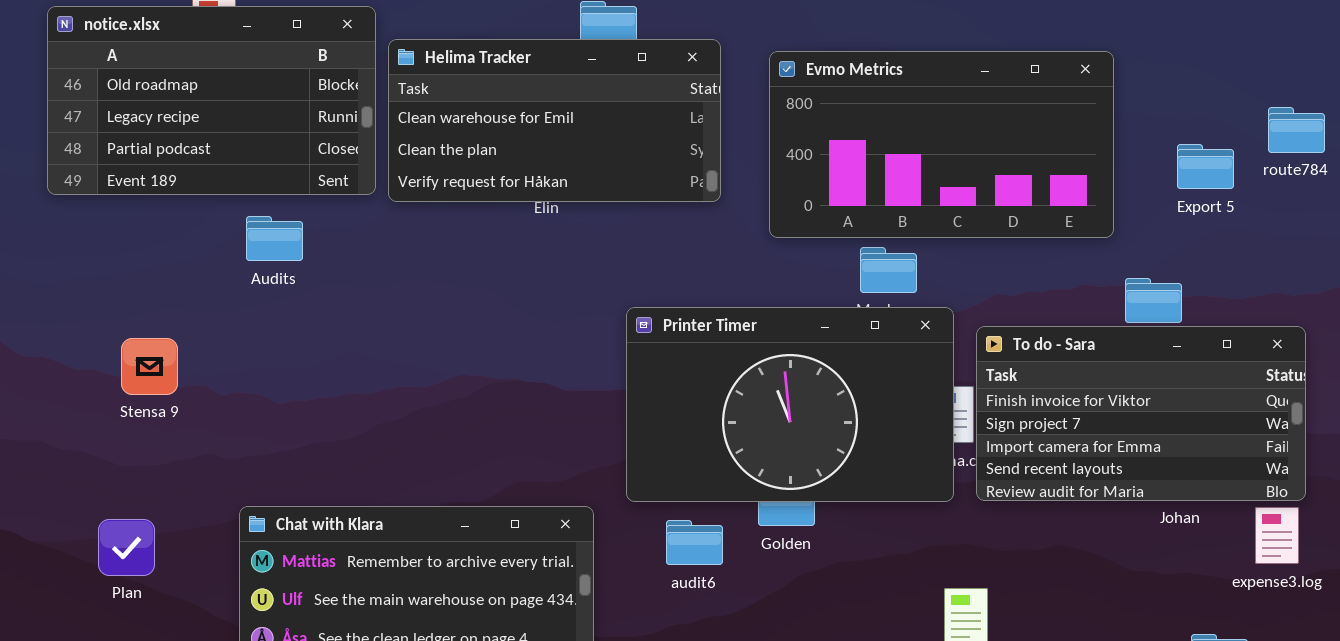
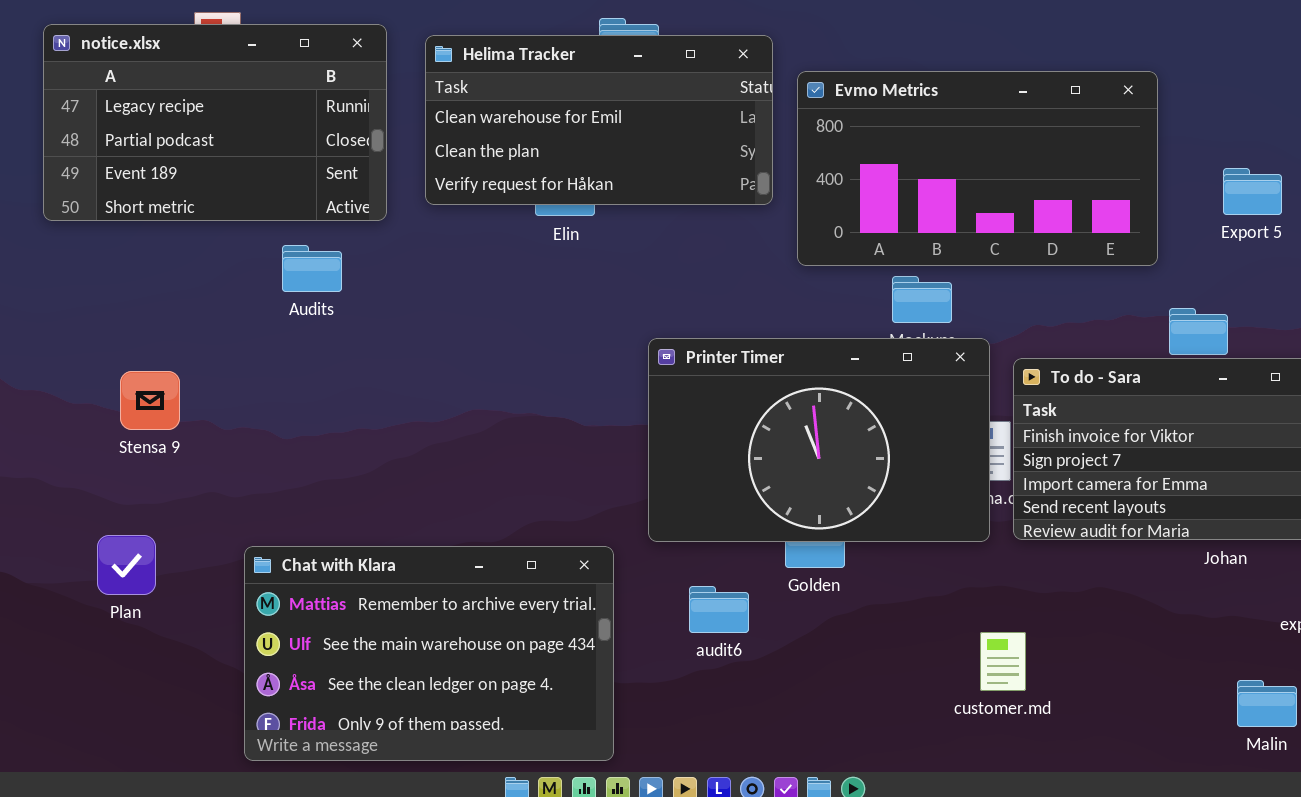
notice.xlsx: [47,6,376,195] -> [43,24,387,221], scrolled down 1 row
Helima Tracker: [388,39,721,202] -> [425,35,773,205], moved
Audits: [246,216,303,261] -> [282,245,342,292], moved
Plan: [98,519,155,576] -> [97,535,156,595], moved
audit6: [666,520,723,565] -> [689,586,749,633], moved

